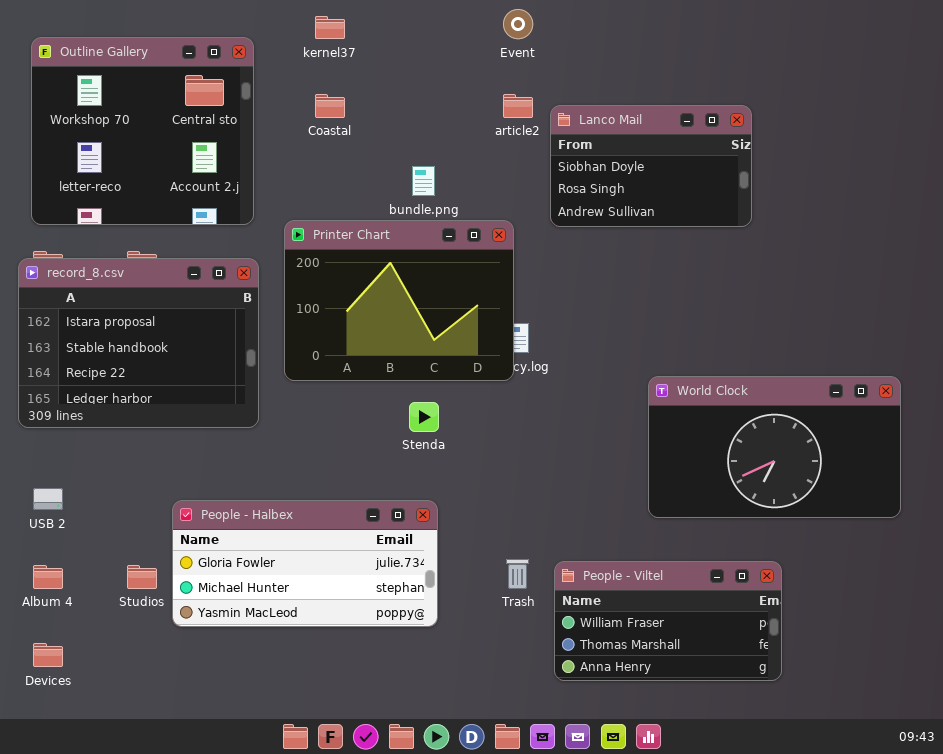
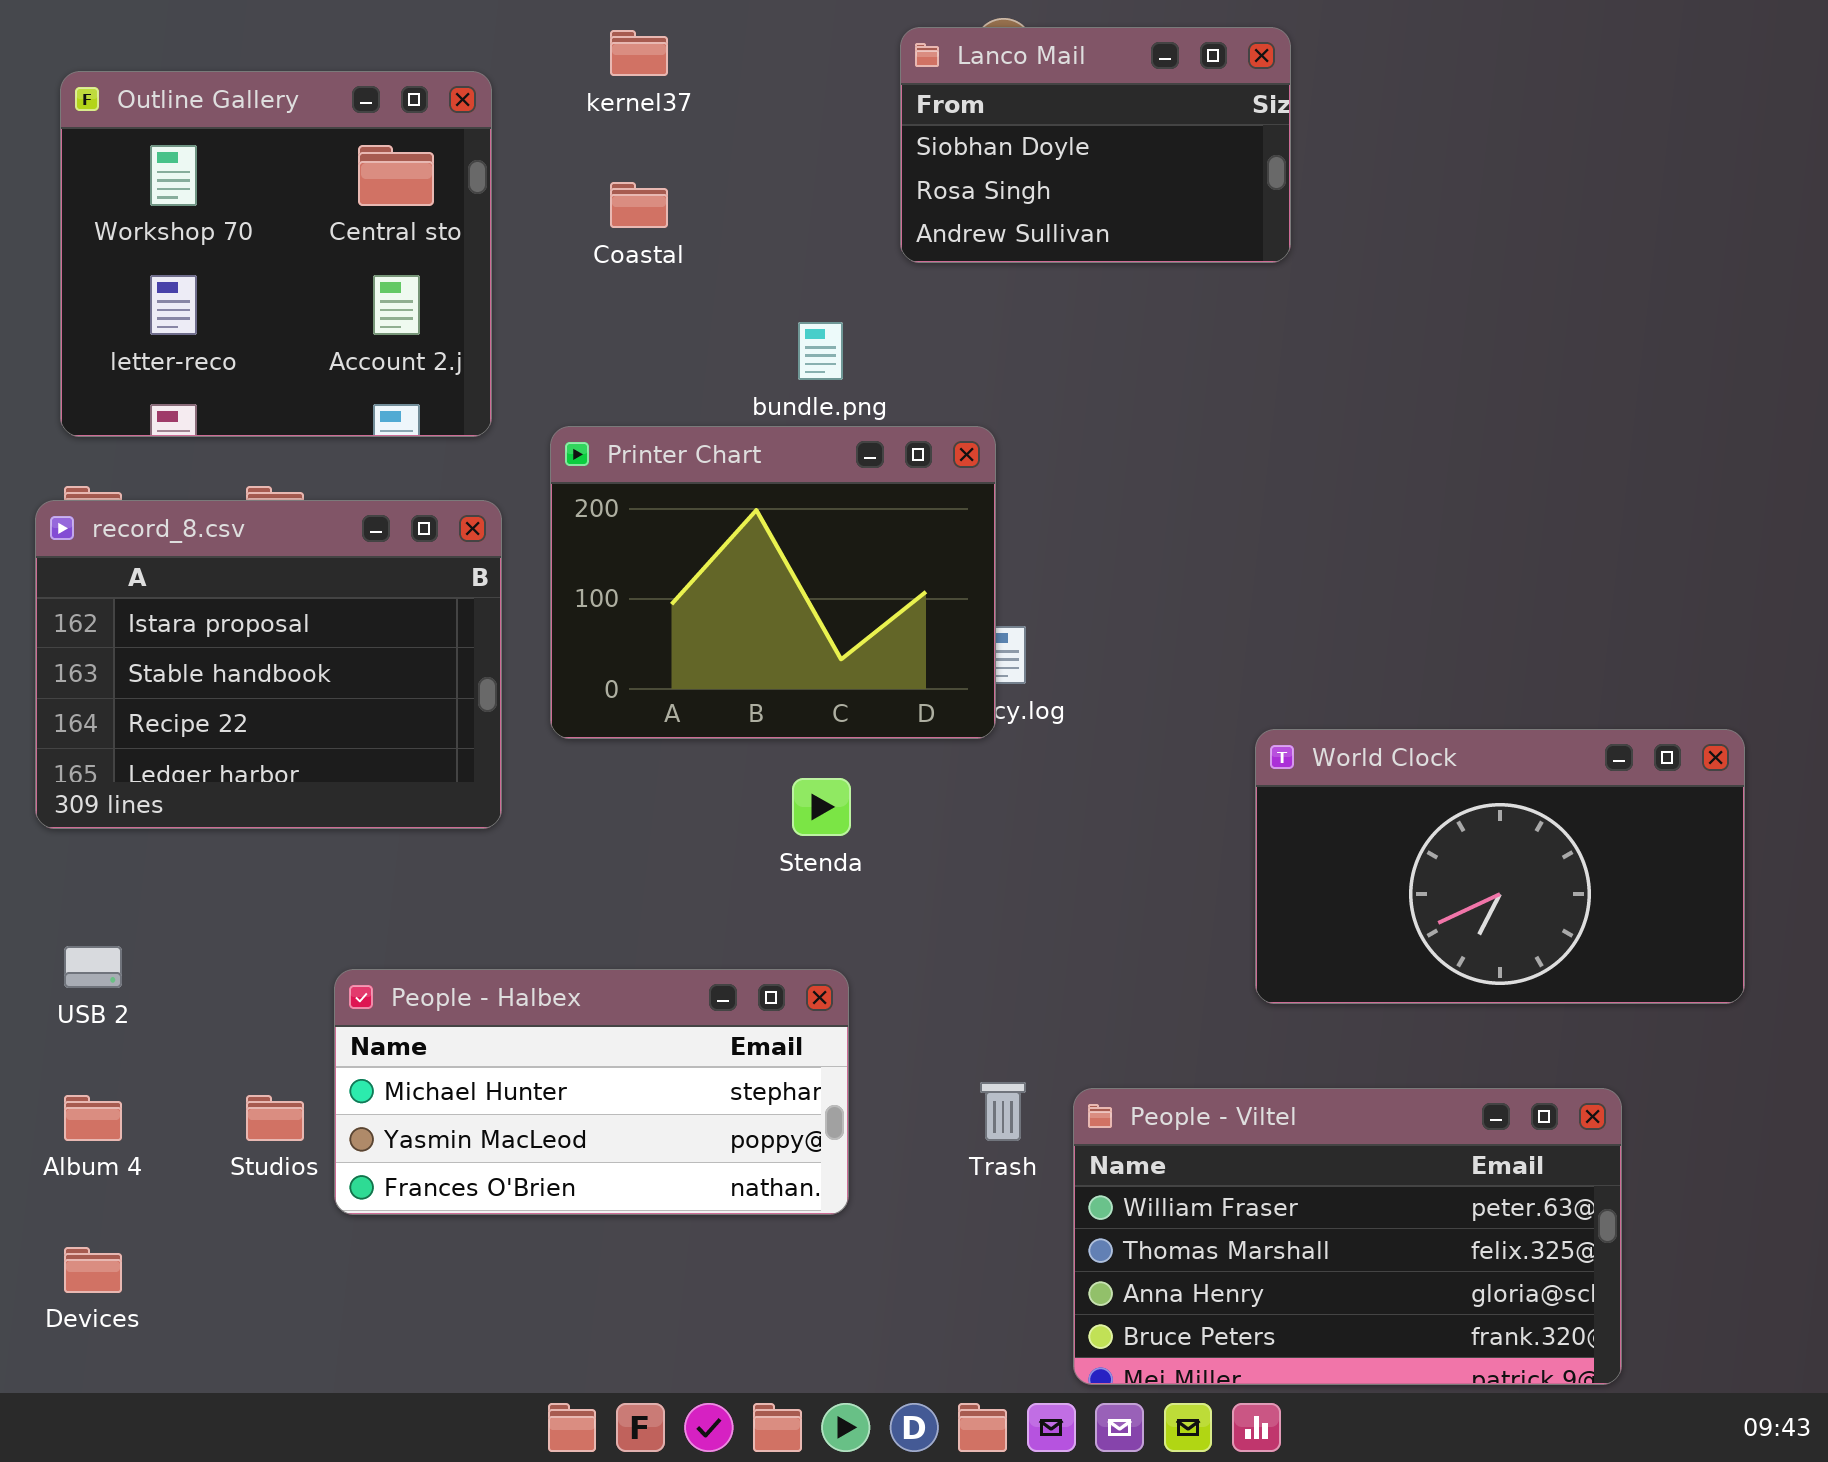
Lanco Mail: [550,105,752,227] -> [900,27,1291,263], moved
People - Halbex: [172,500,438,627] -> [334,969,849,1215], scrolled down 1 row
People - Viltel: [554,561,782,681] -> [1073,1088,1622,1385], resized

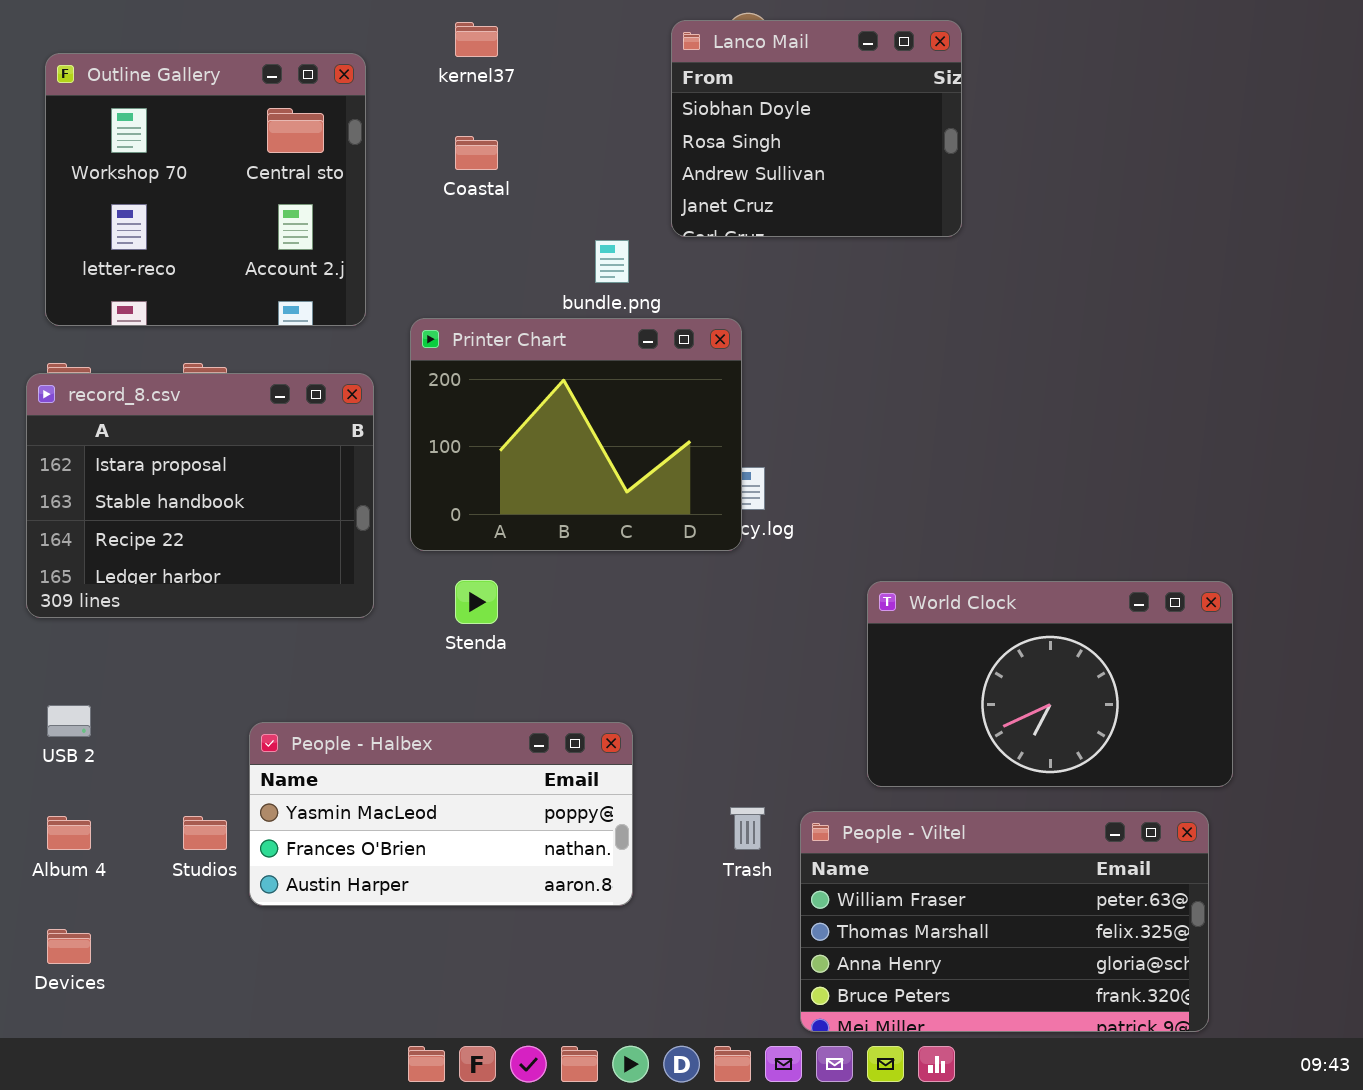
Lanco Mail: [900,27,1291,263] -> [671,20,962,237], resized
World Clock: [1255,729,1745,1004] -> [867,581,1233,787], moved
Stenda: [792,778,851,836] -> [455,580,498,624], moved
People - Halbex: [334,969,849,1215] -> [249,722,633,906], scrolled down 1 row

